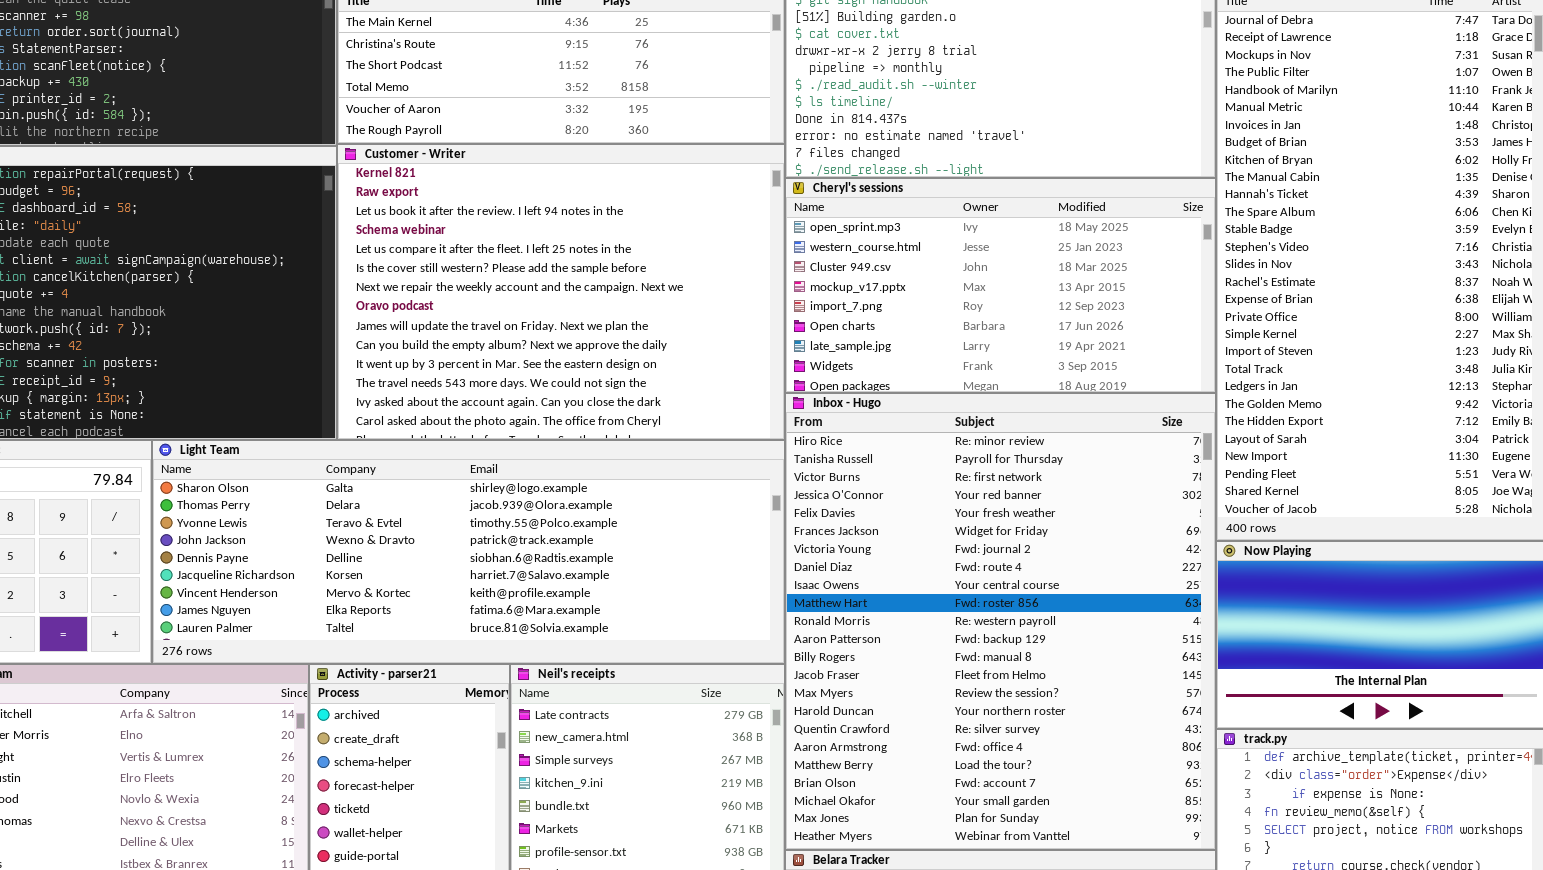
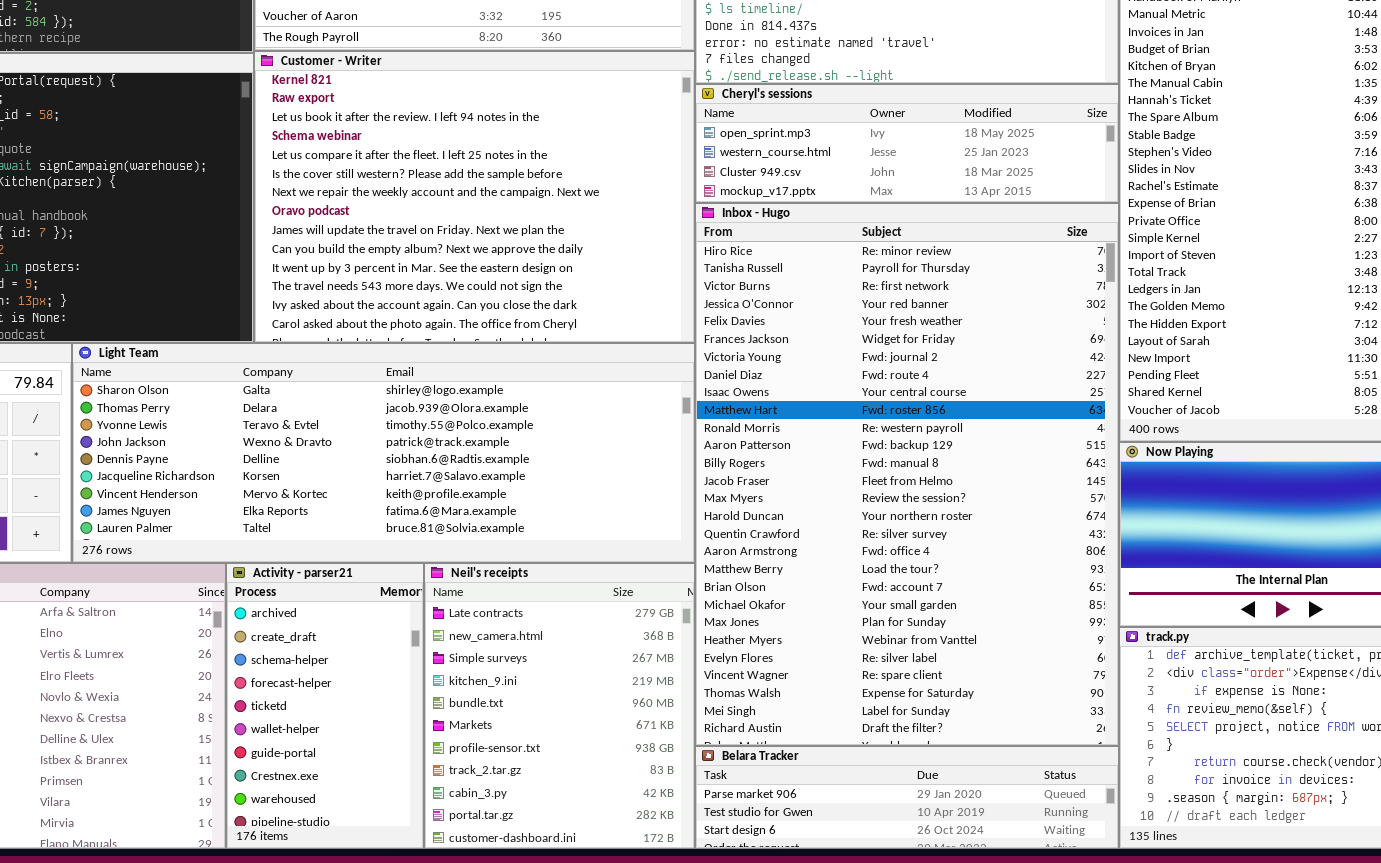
Cheryl's sessions: [785,178,1216,393] -> [695,84,1119,203], resized
Inbox - Hugo: [785,393,1216,850] -> [695,203,1119,746], resized

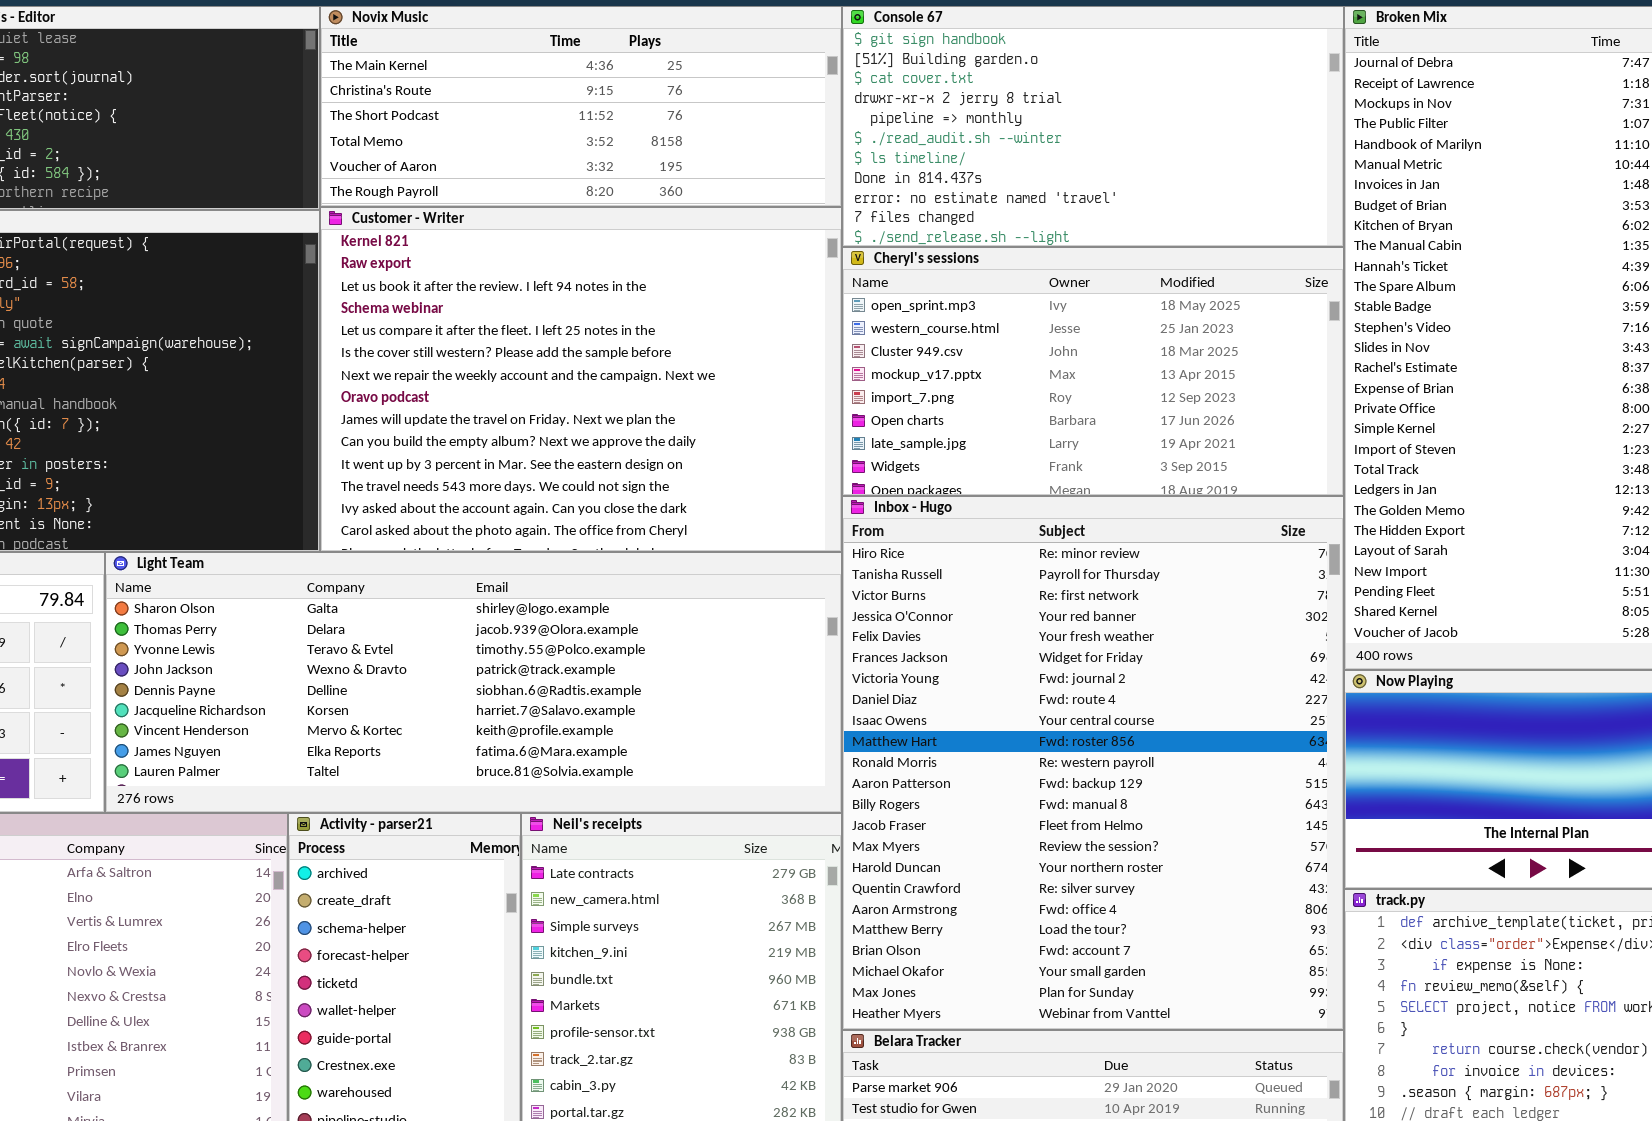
Cheryl's sessions: [695,84,1119,203] -> [842,247,1344,496], resized
Inbox - Hugo: [695,203,1119,746] -> [842,496,1344,1030], resized

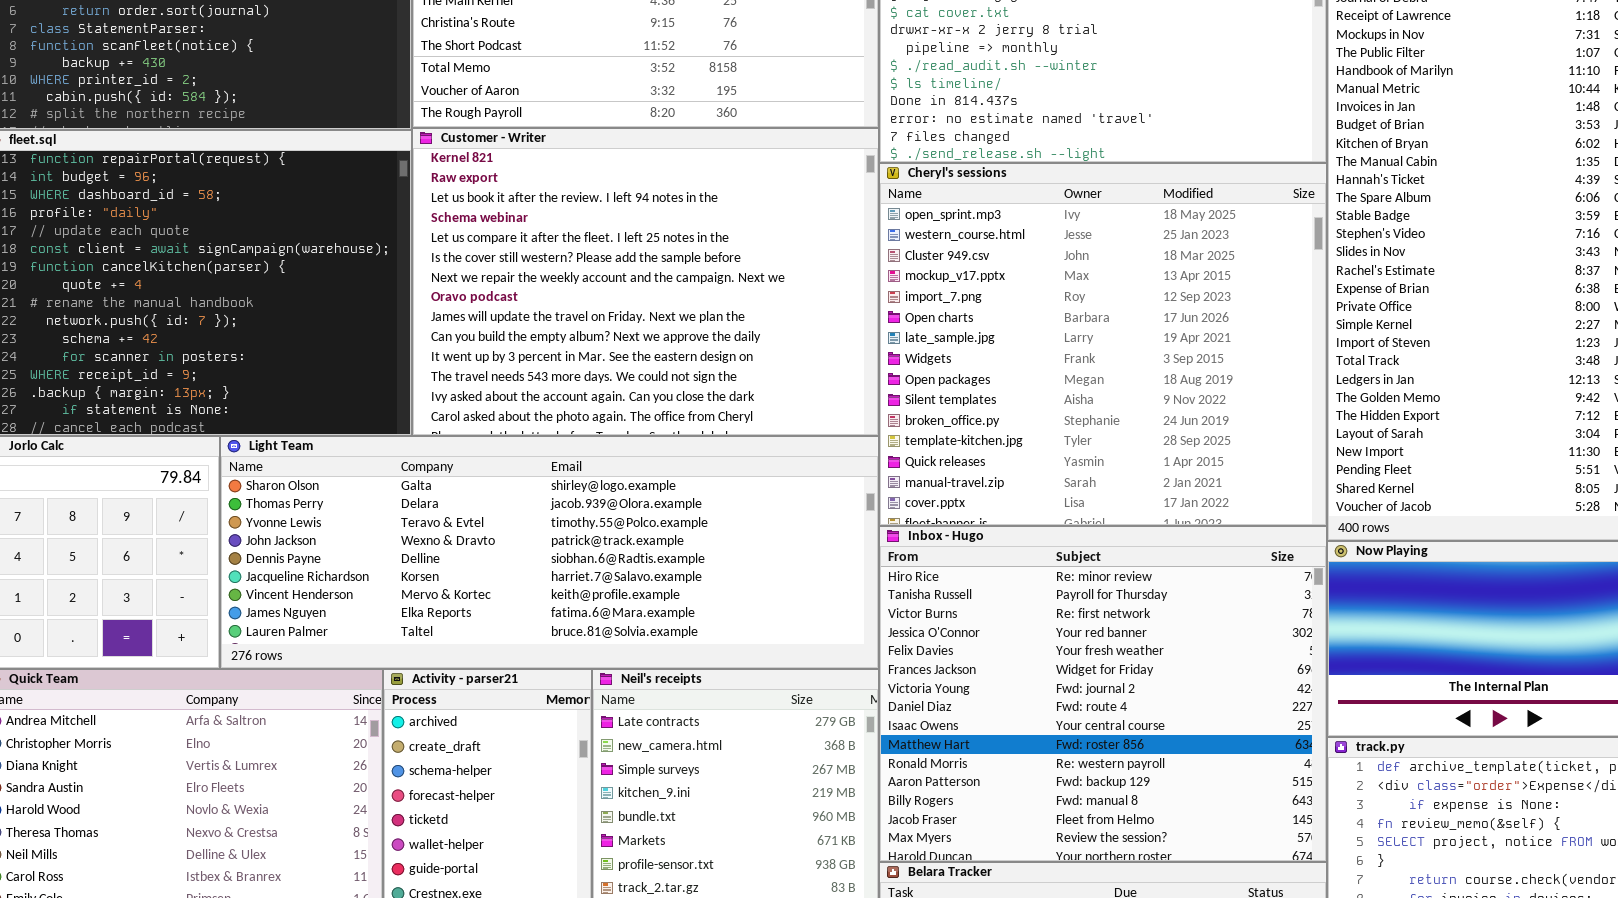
Cheryl's sessions: [842,247,1344,496] -> [879,163,1327,526], resized
Inbox - Hugo: [842,496,1344,1030] -> [879,526,1327,862], resized

